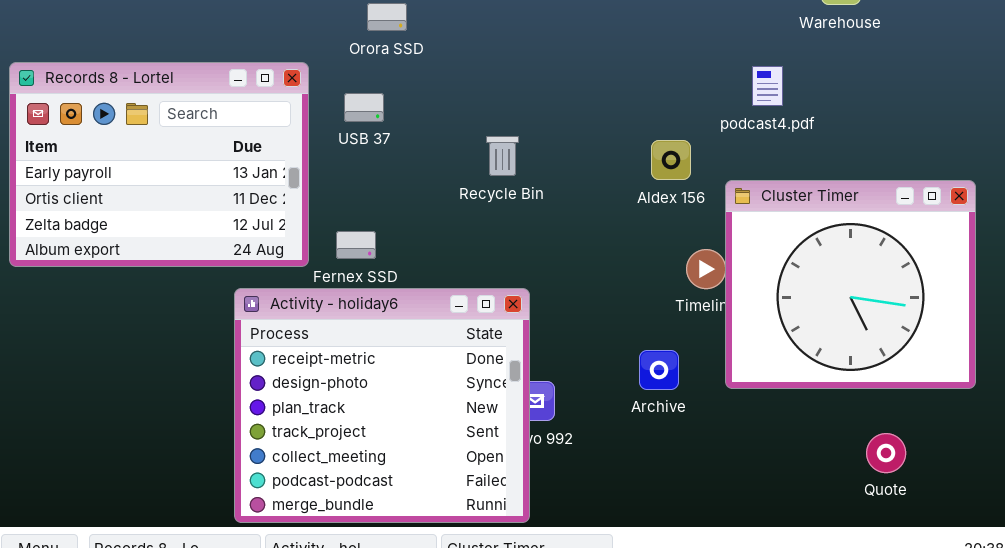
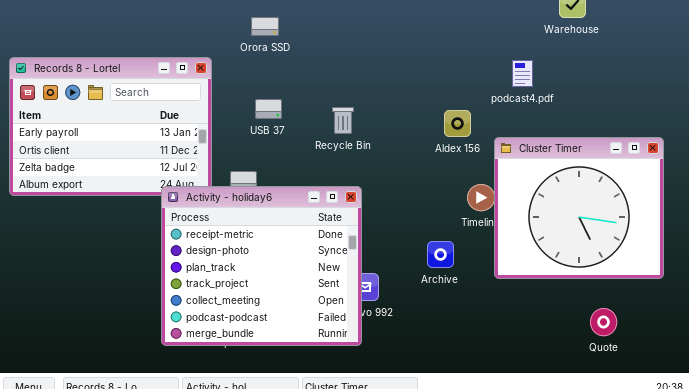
USB 37: [344,93,384,122] -> [255,99,282,119], moved
Activity - holiday6: [234,288,530,523] -> [161,186,362,346], moved
Archive: [639,350,679,390] -> [427,241,454,268], moved

